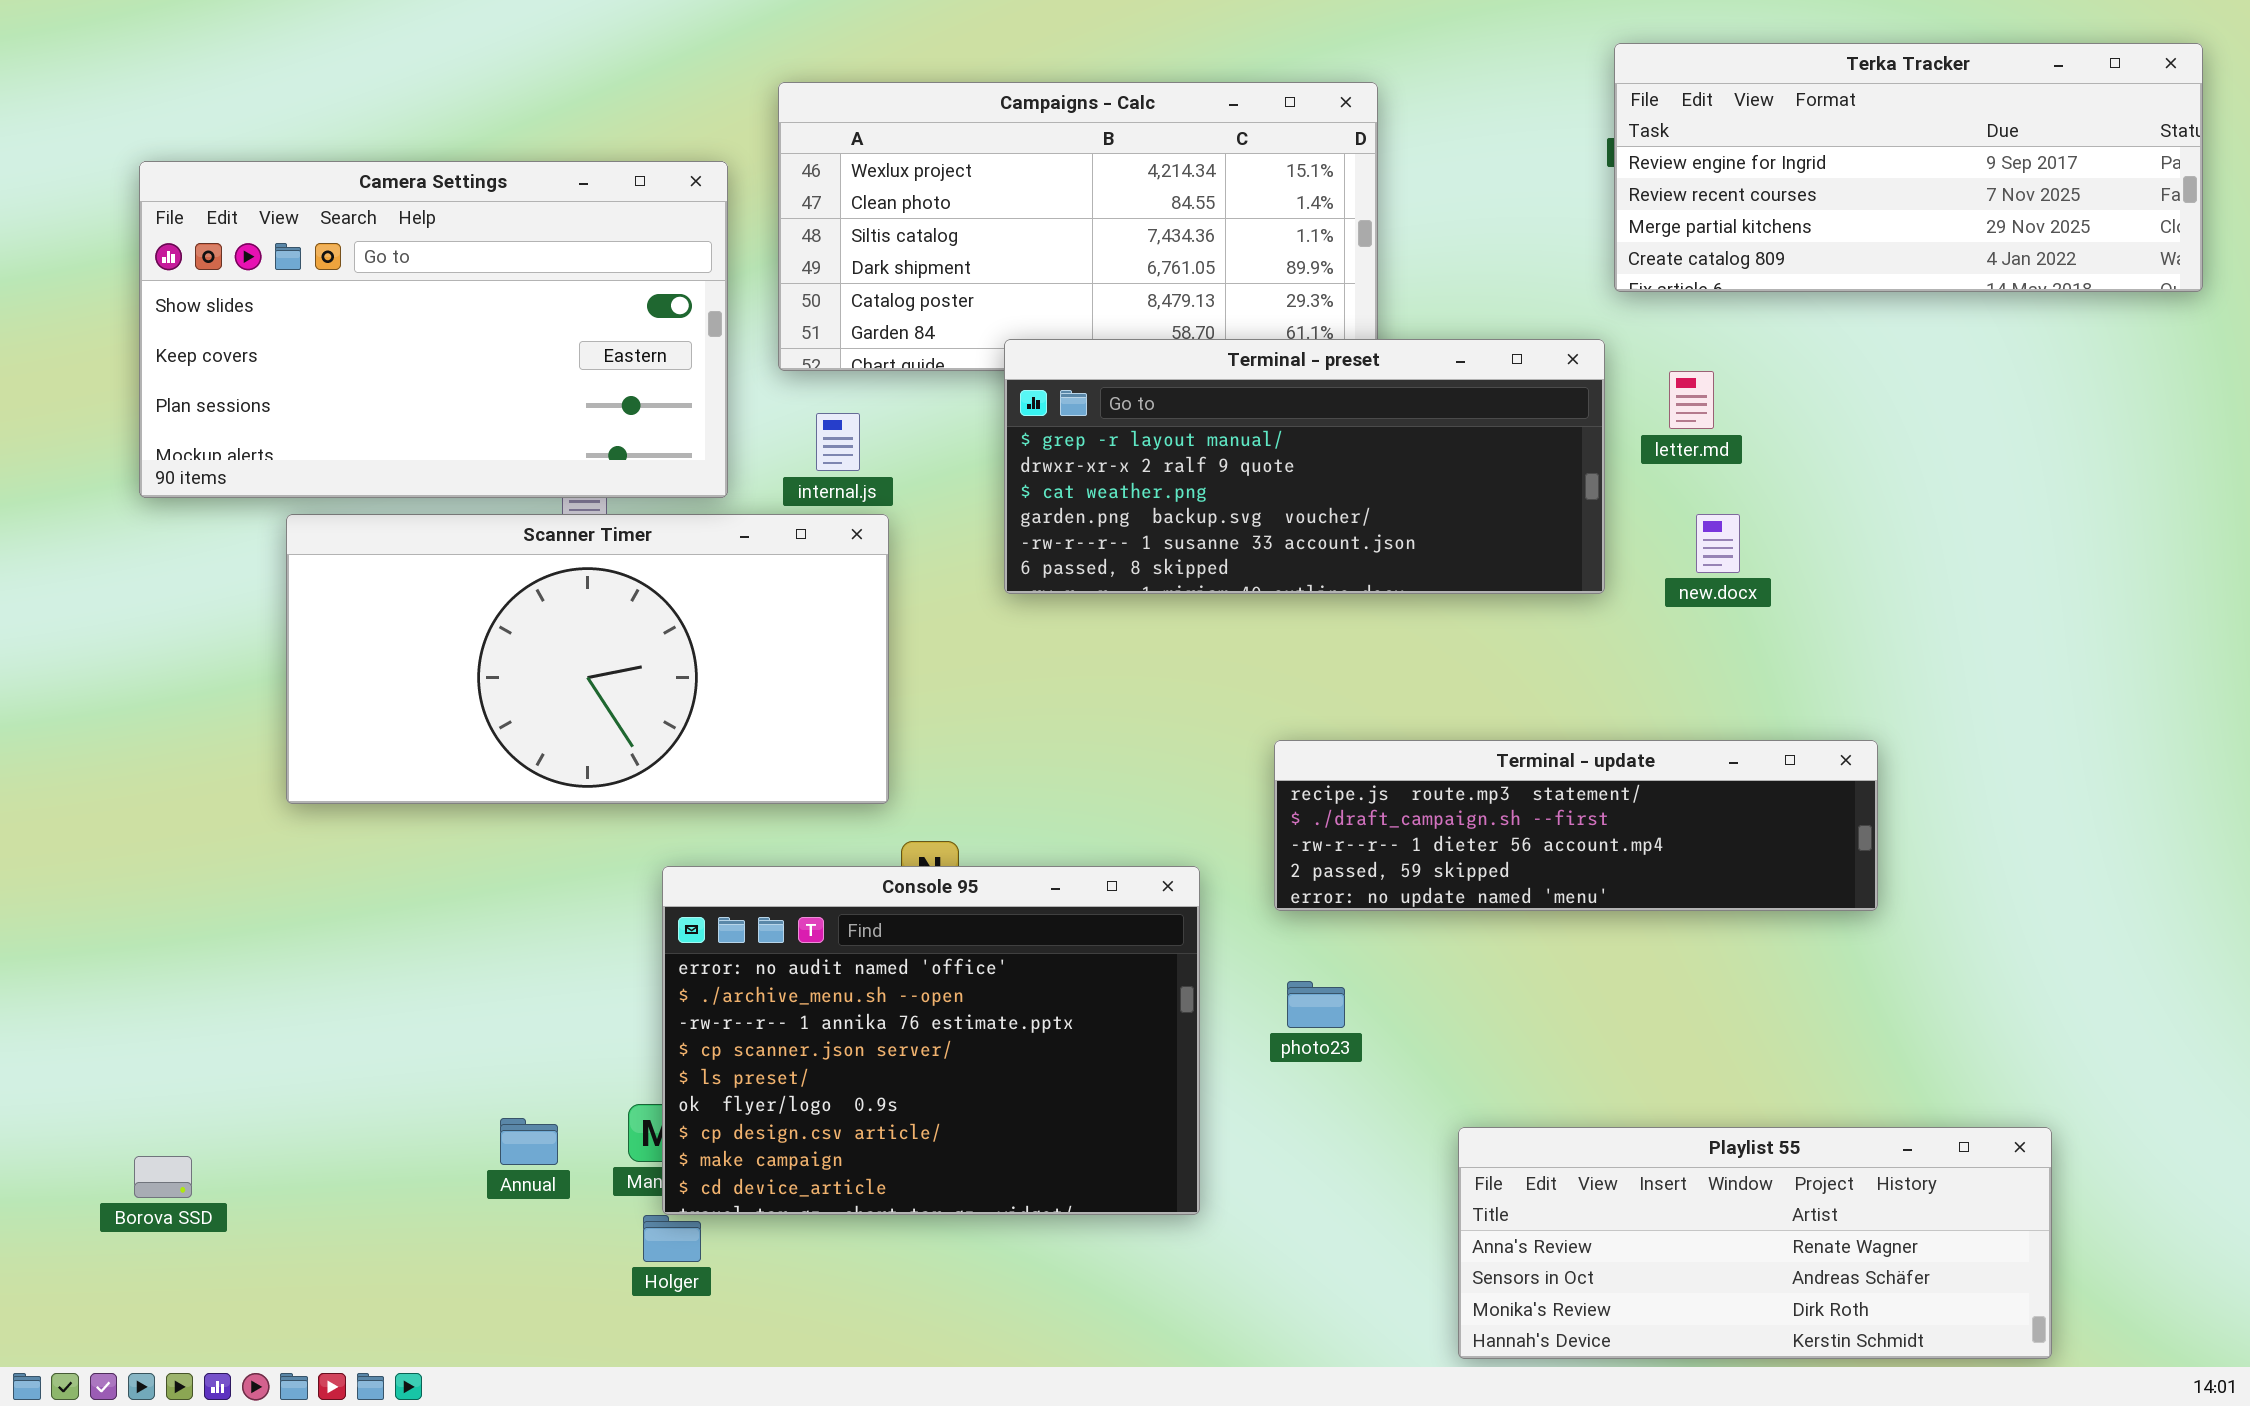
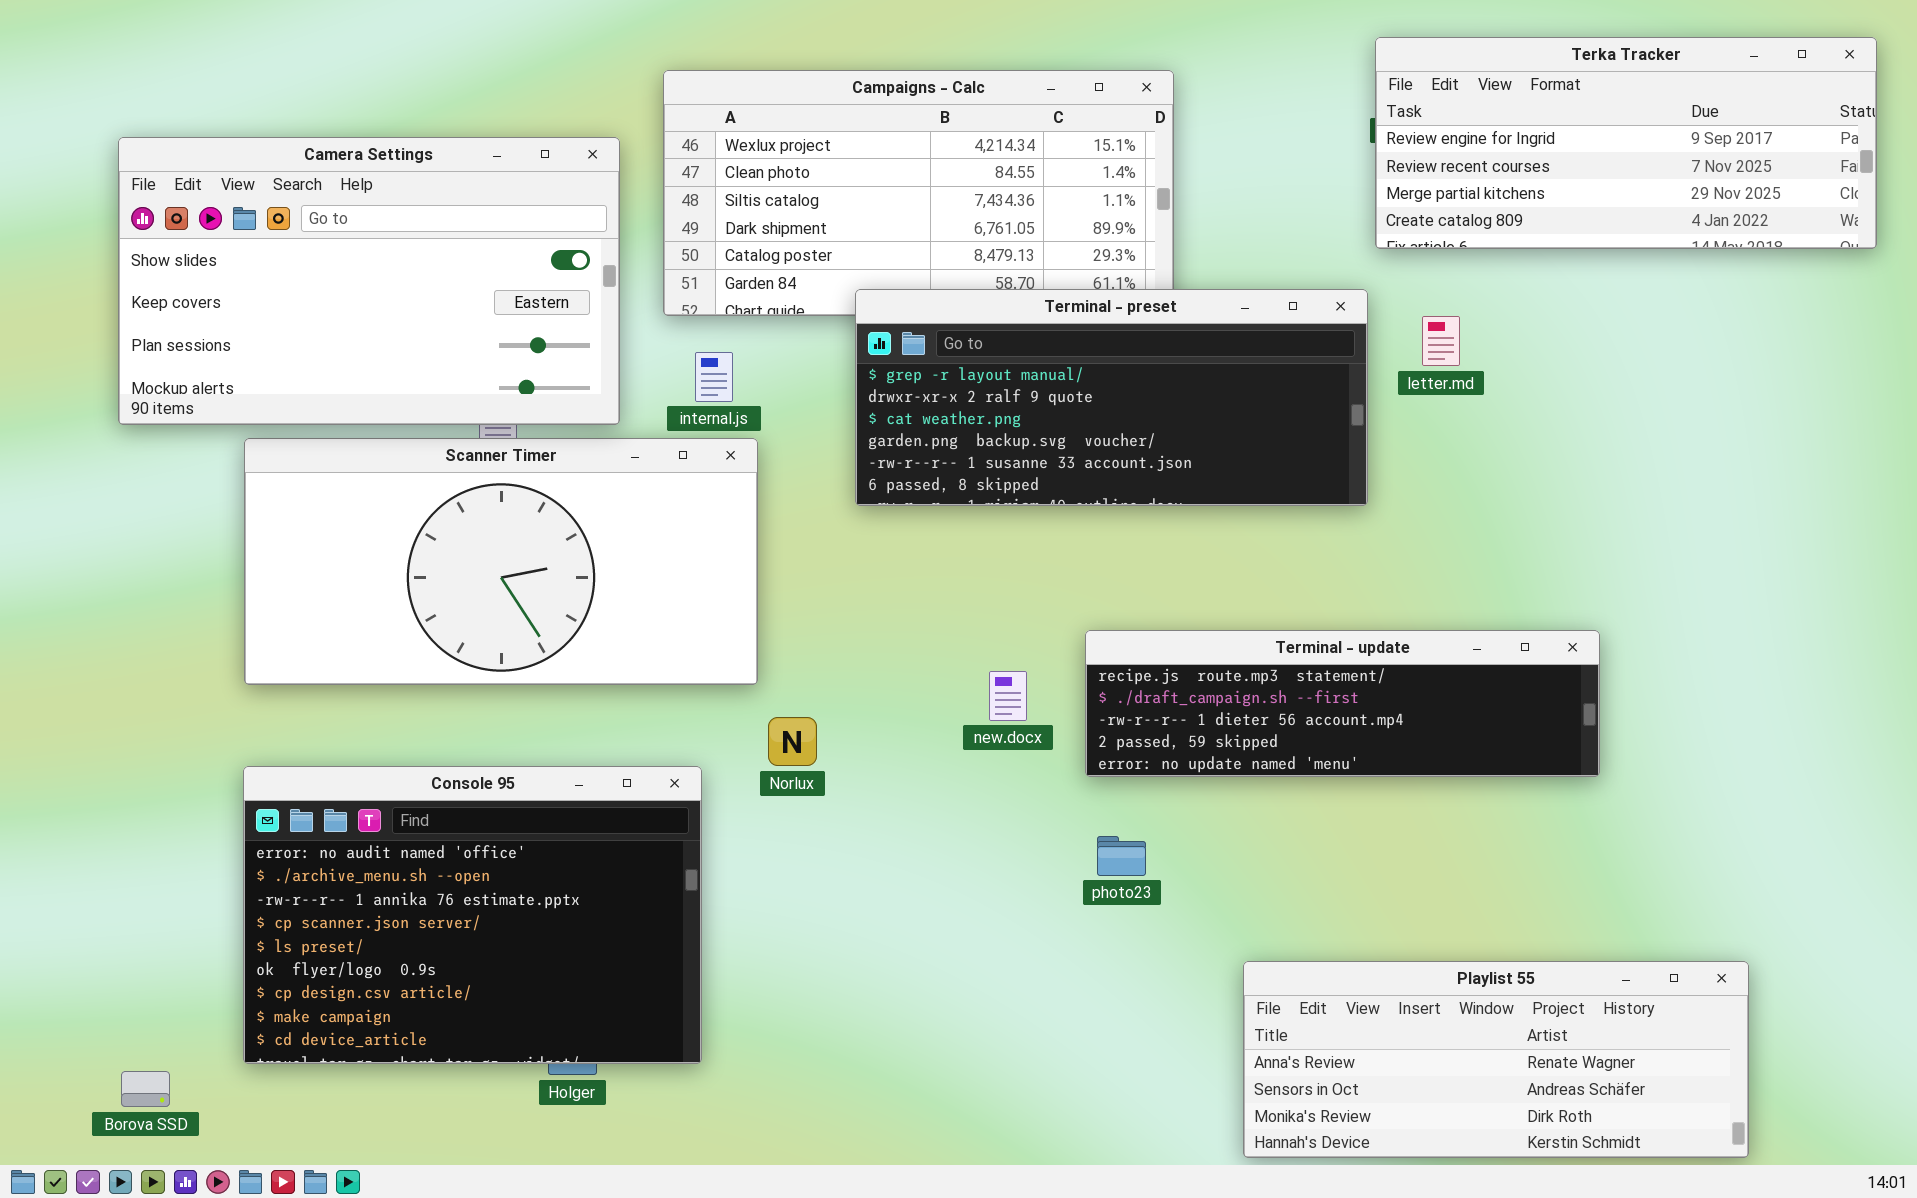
new.docx: [1696,514,1740,573] -> [989,671,1027,721], moved
Console 95: [662,866,1200,1215] -> [243,766,702,1064], moved
Borova SSD: [134,1156,192,1198] -> [121,1071,170,1107], moved

